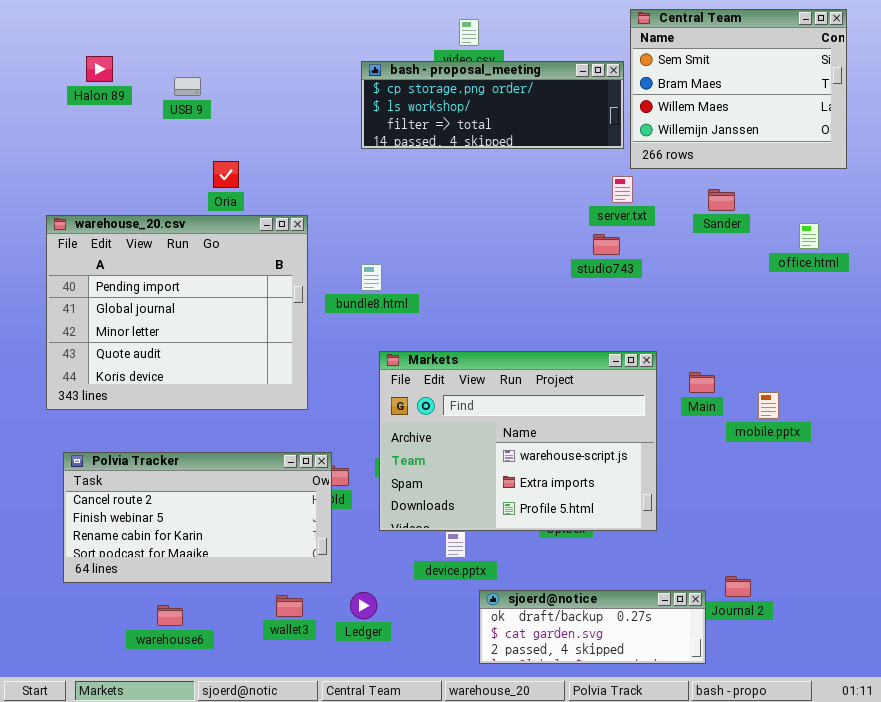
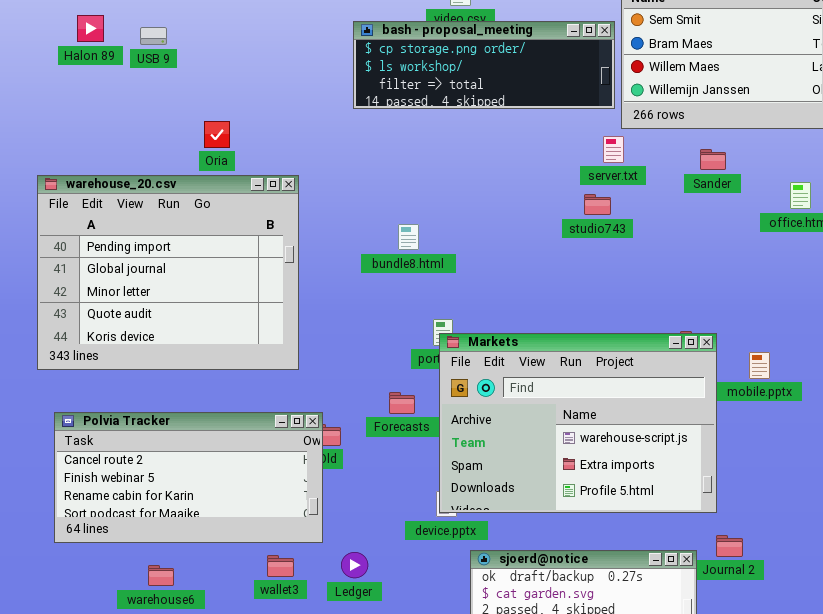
USB 9: [174,77,201,96] -> [140,27,167,45], moved
bundle8.html: [361,264,382,291] -> [398,224,419,250], moved
Markets: [379,351,657,531] -> [439,333,717,513], moved

